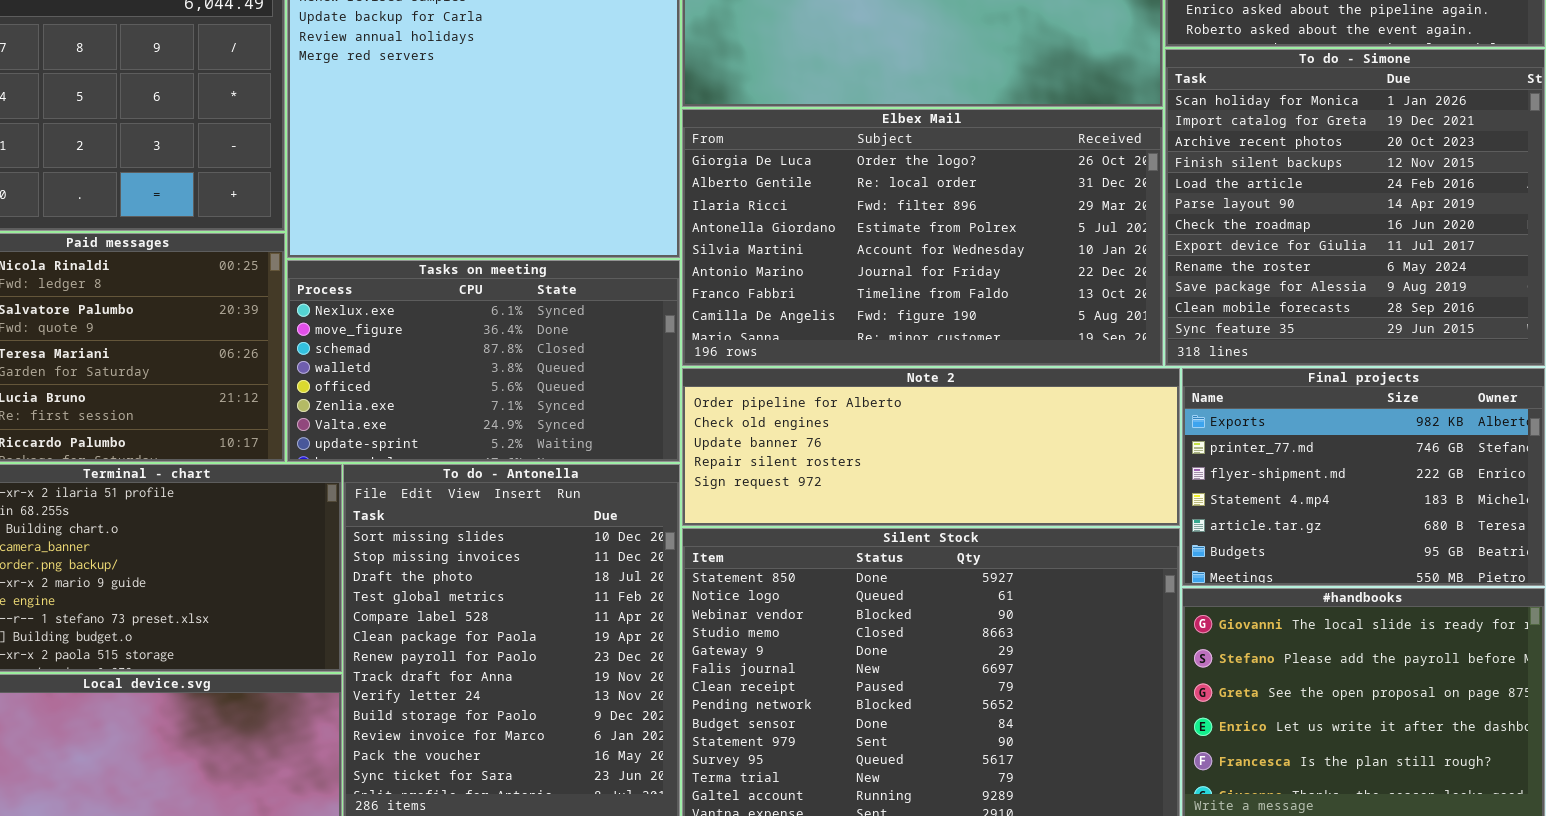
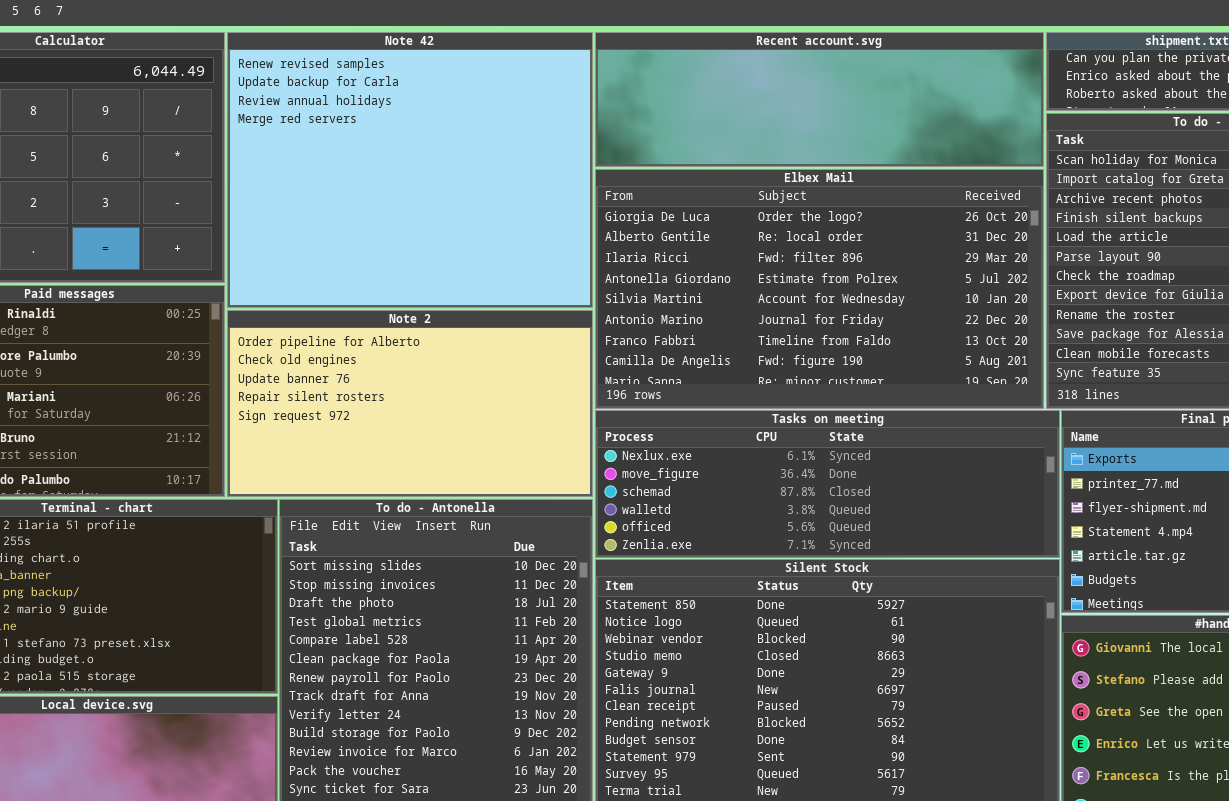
Tasks on meeting: [287,260,680,462] -> [595,410,1060,558], moved, resized
Note 2: [682,368,1180,526] -> [227,310,593,497], moved, resized

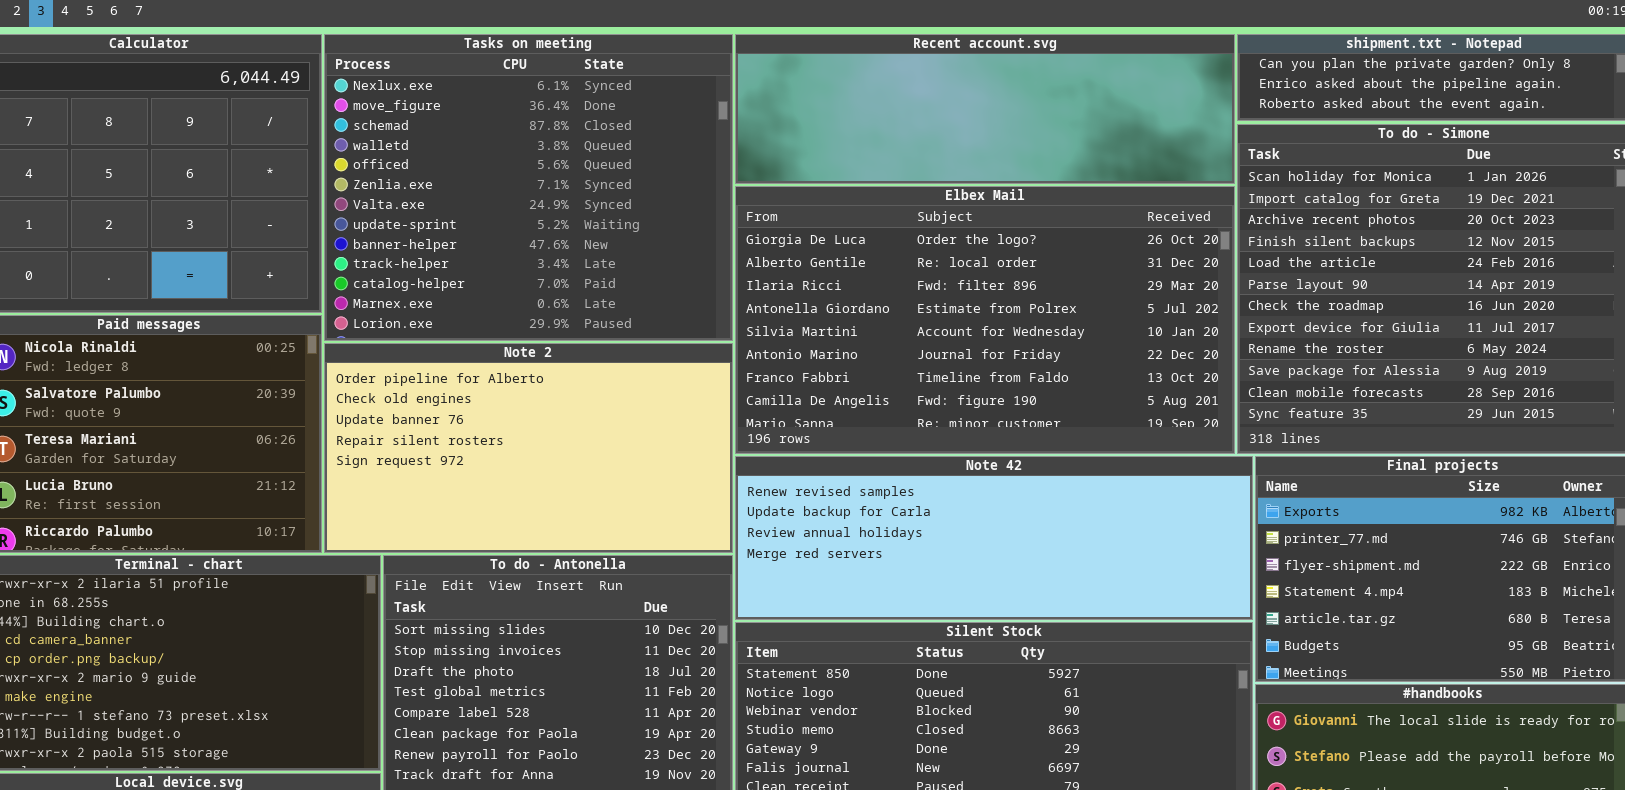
Note 42: [227,32,593,308] -> [735,456,1253,620], moved, resized
Tasks on meeting: [595,410,1060,558] -> [324,34,733,341], moved, resized

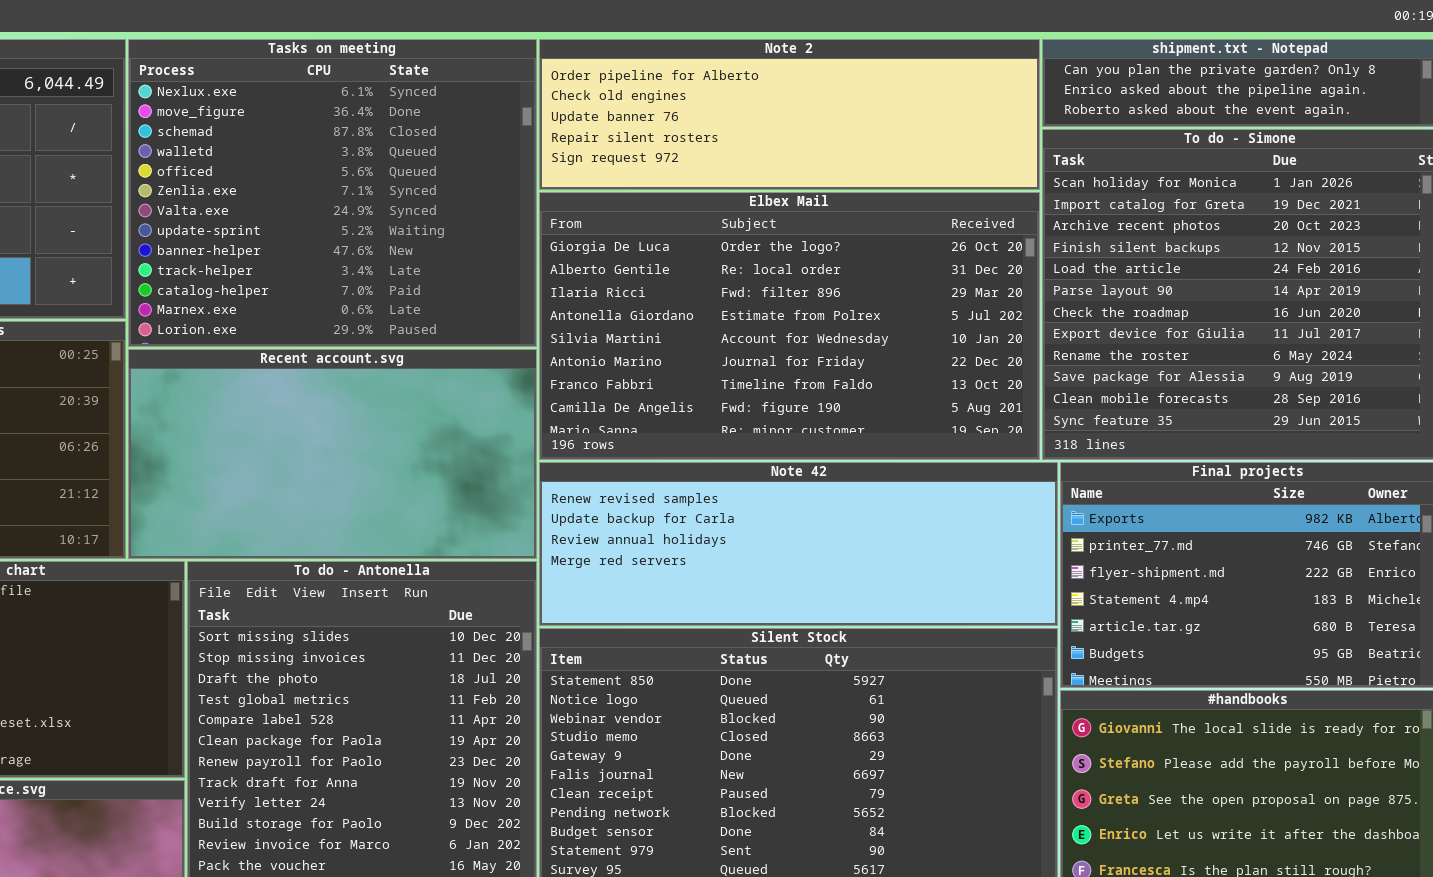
Recent account.svg: [735,34,1235,184] -> [128,349,537,559], moved, resized
Note 2: [324,343,733,553] -> [539,39,1040,190], moved, resized

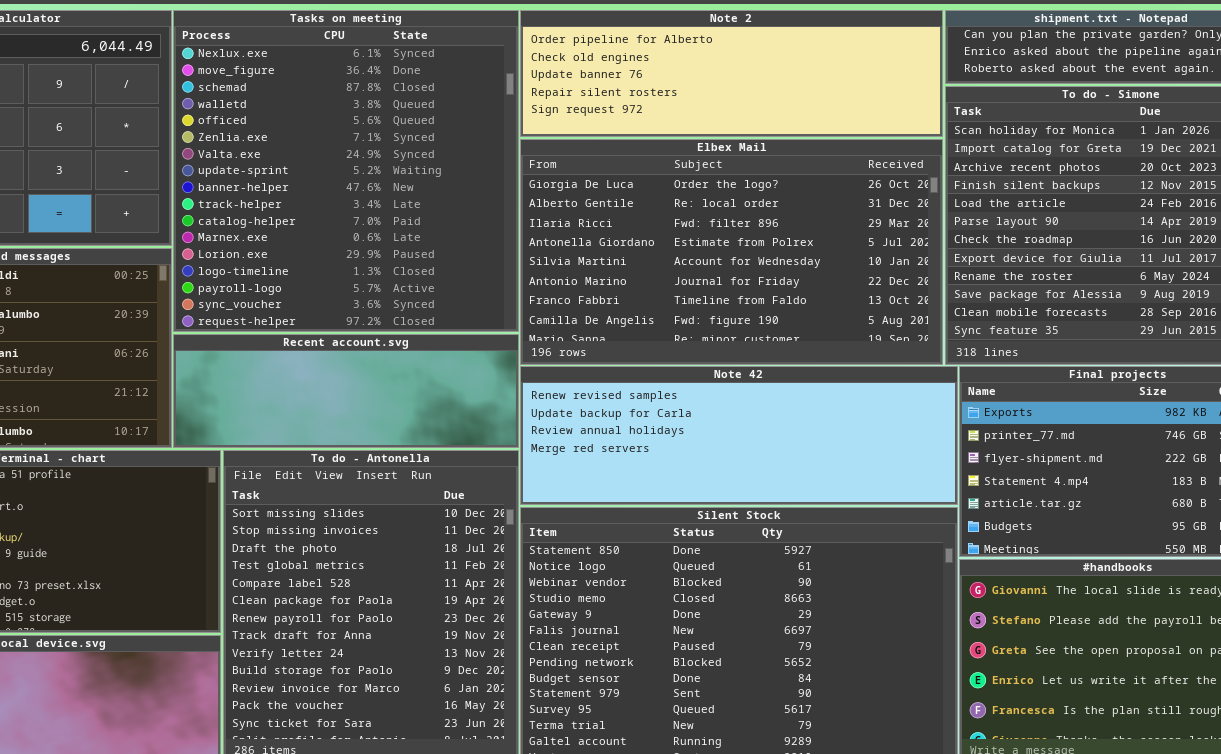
Tasks on meeting: [128,39,537,347] -> [173,10,519,332], resized
Recent account.svg: [128,349,537,559] -> [173,334,519,448], resized

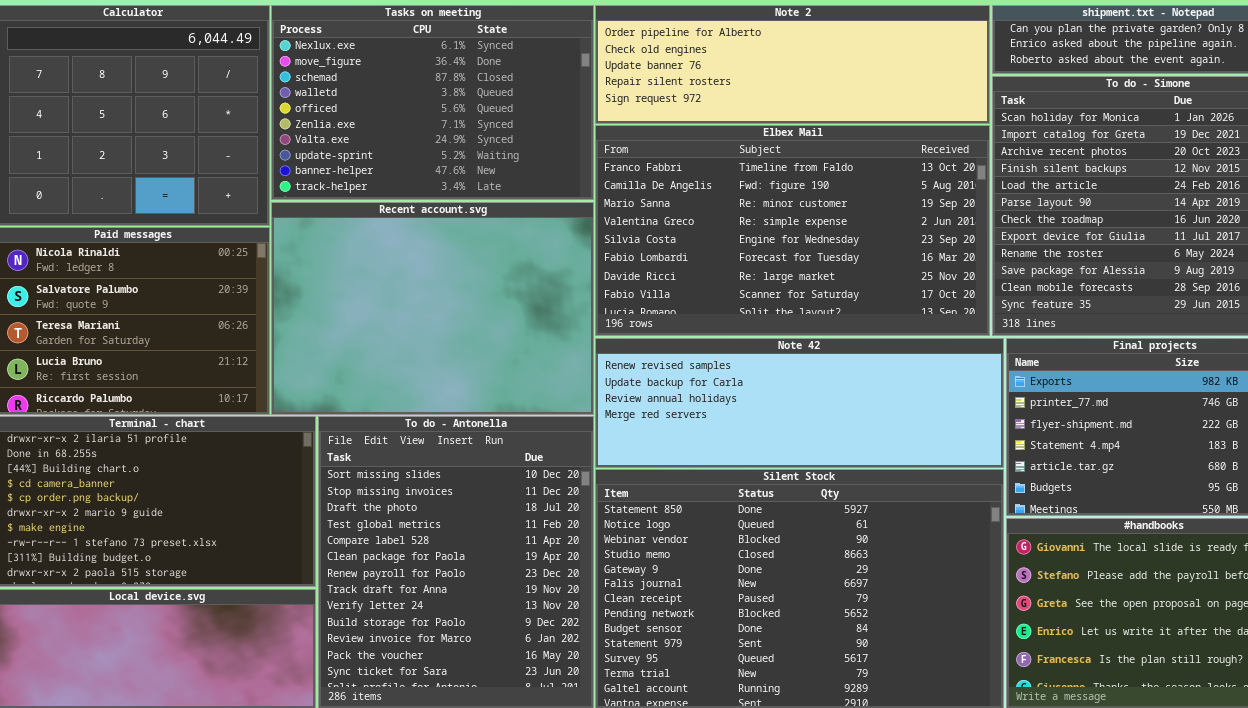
Tasks on meeting: [173,10,519,332] -> [271,5,594,200], resized
Elbex Mail: [520,139,943,365] -> [595,125,990,336], scrolled down 6 rows
Recent account.svg: [173,334,519,448] -> [271,202,594,415], resized

